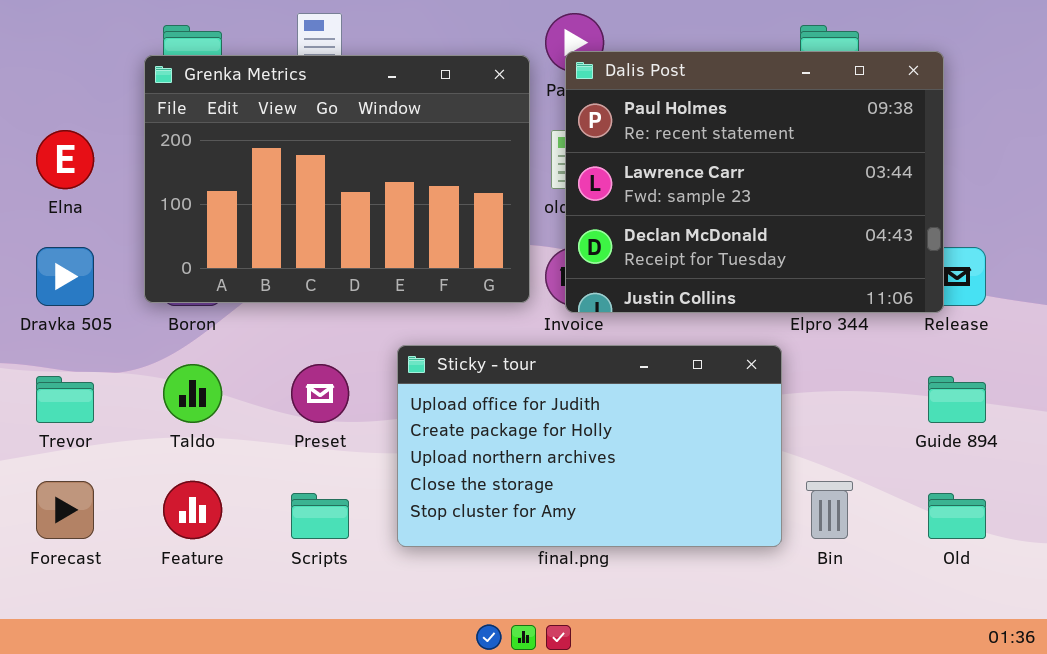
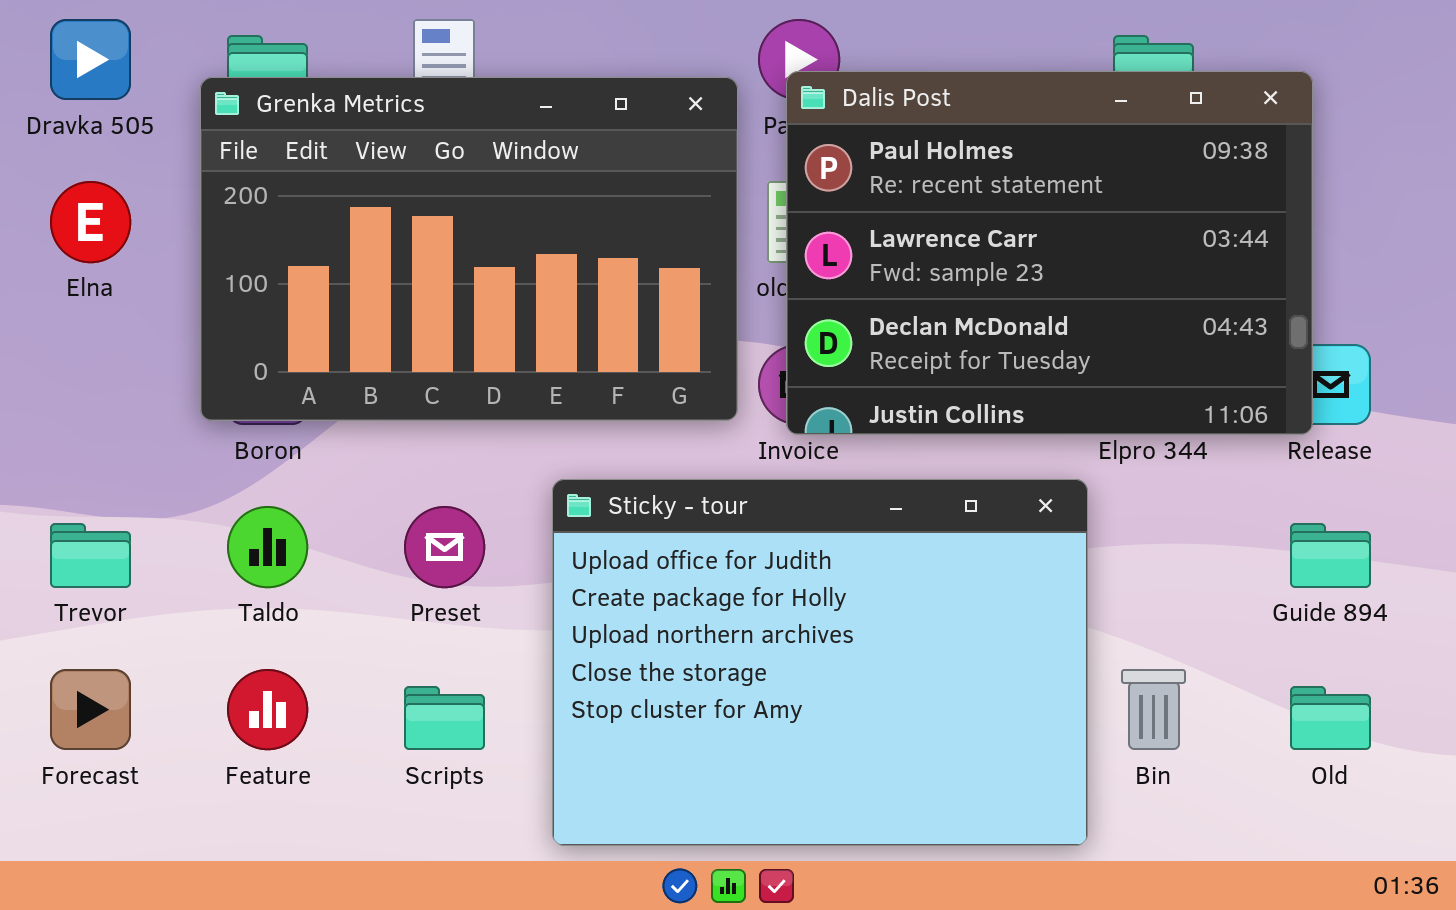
Dravka 505: [36,247,94,306] -> [50,19,131,100], moved
Sticky - tour: [397,345,782,547] -> [552,479,1088,846], resized

